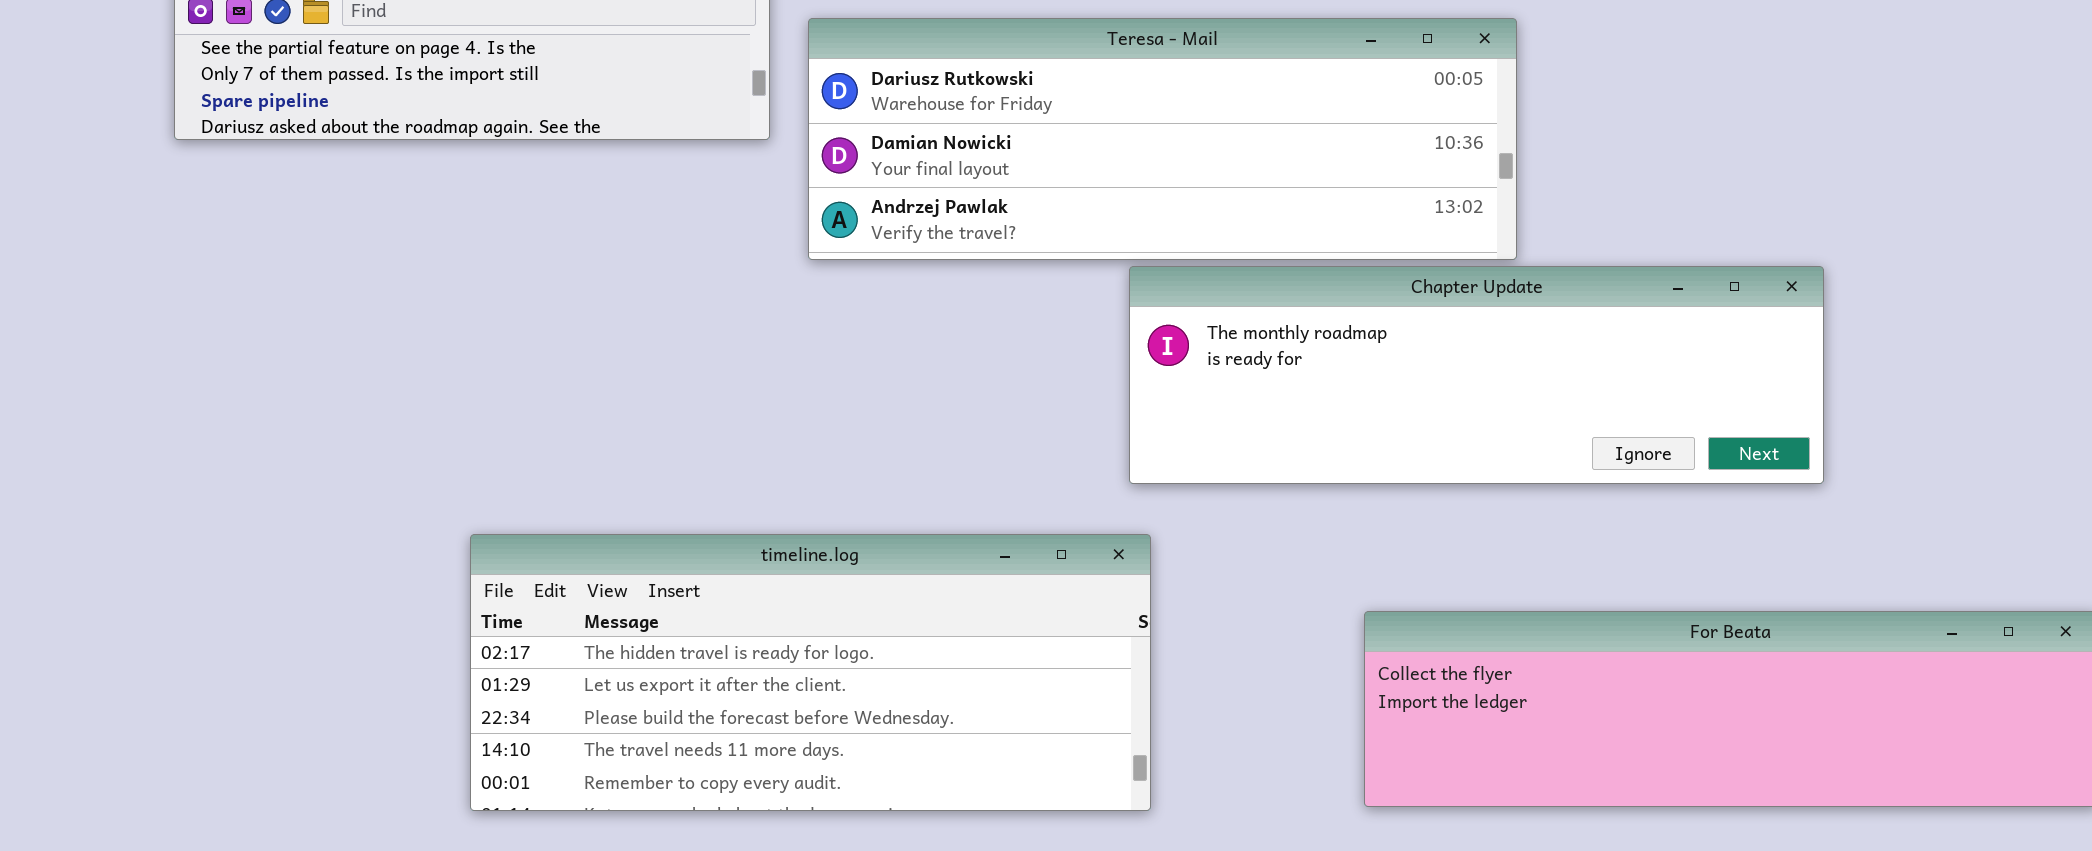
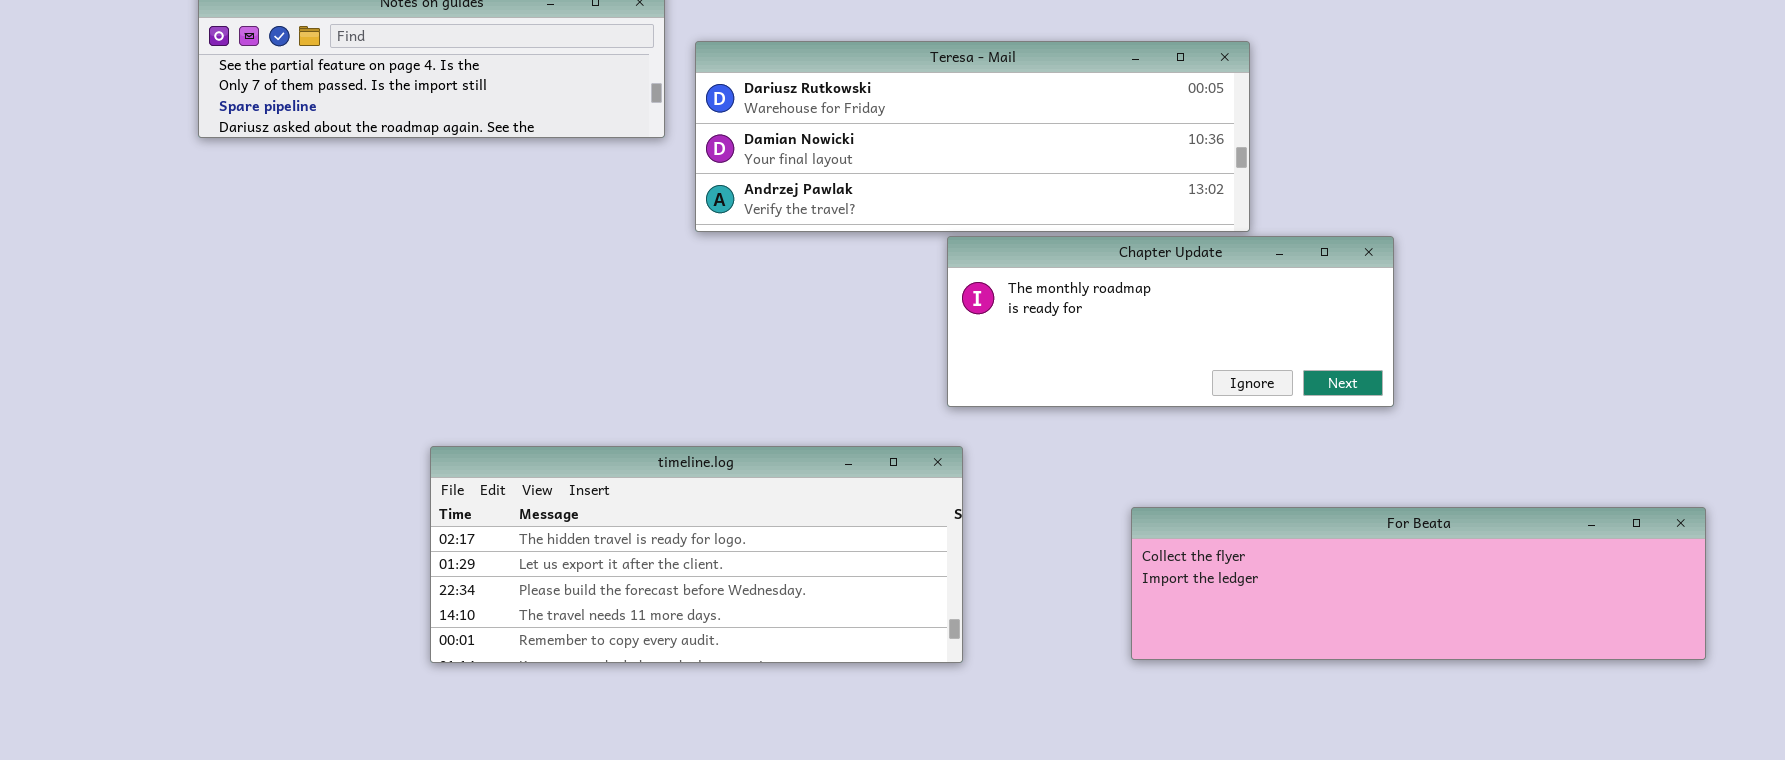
Chapter Update: [1129,266,1824,484] -> [947,236,1394,407], resized

